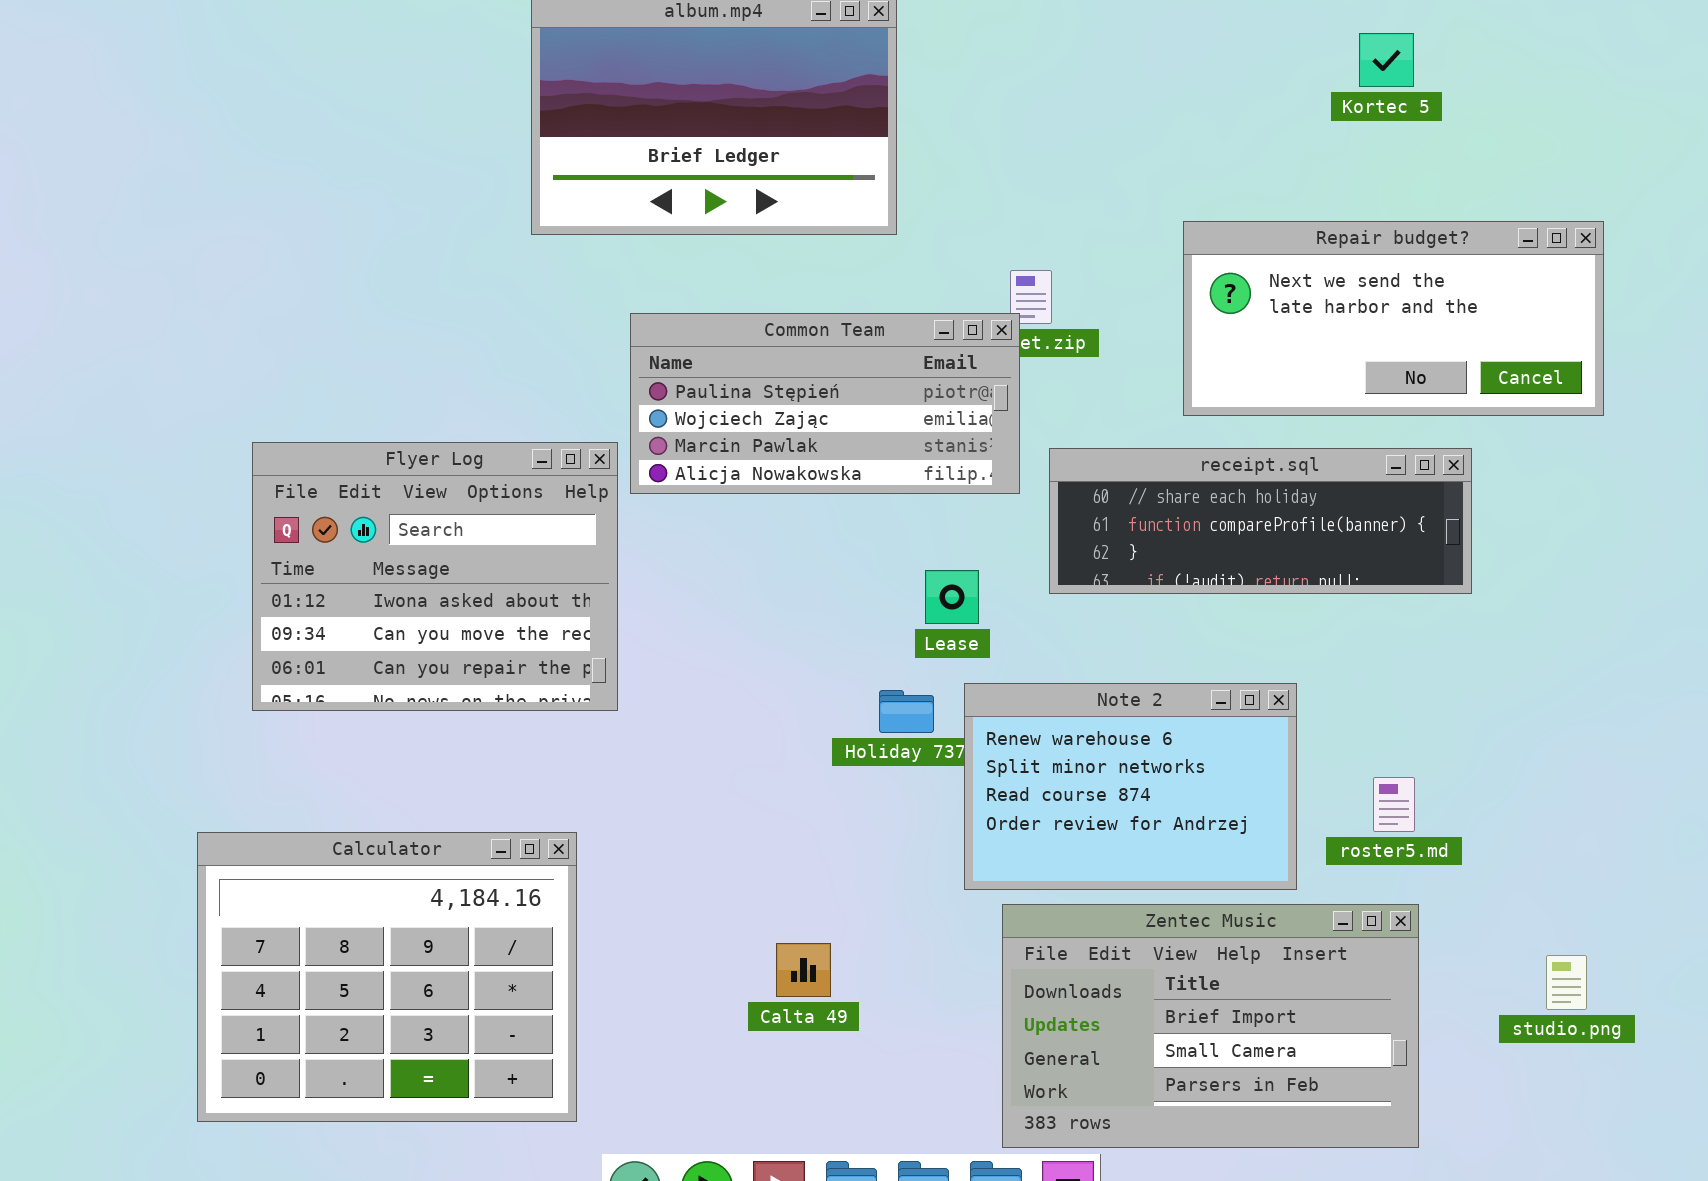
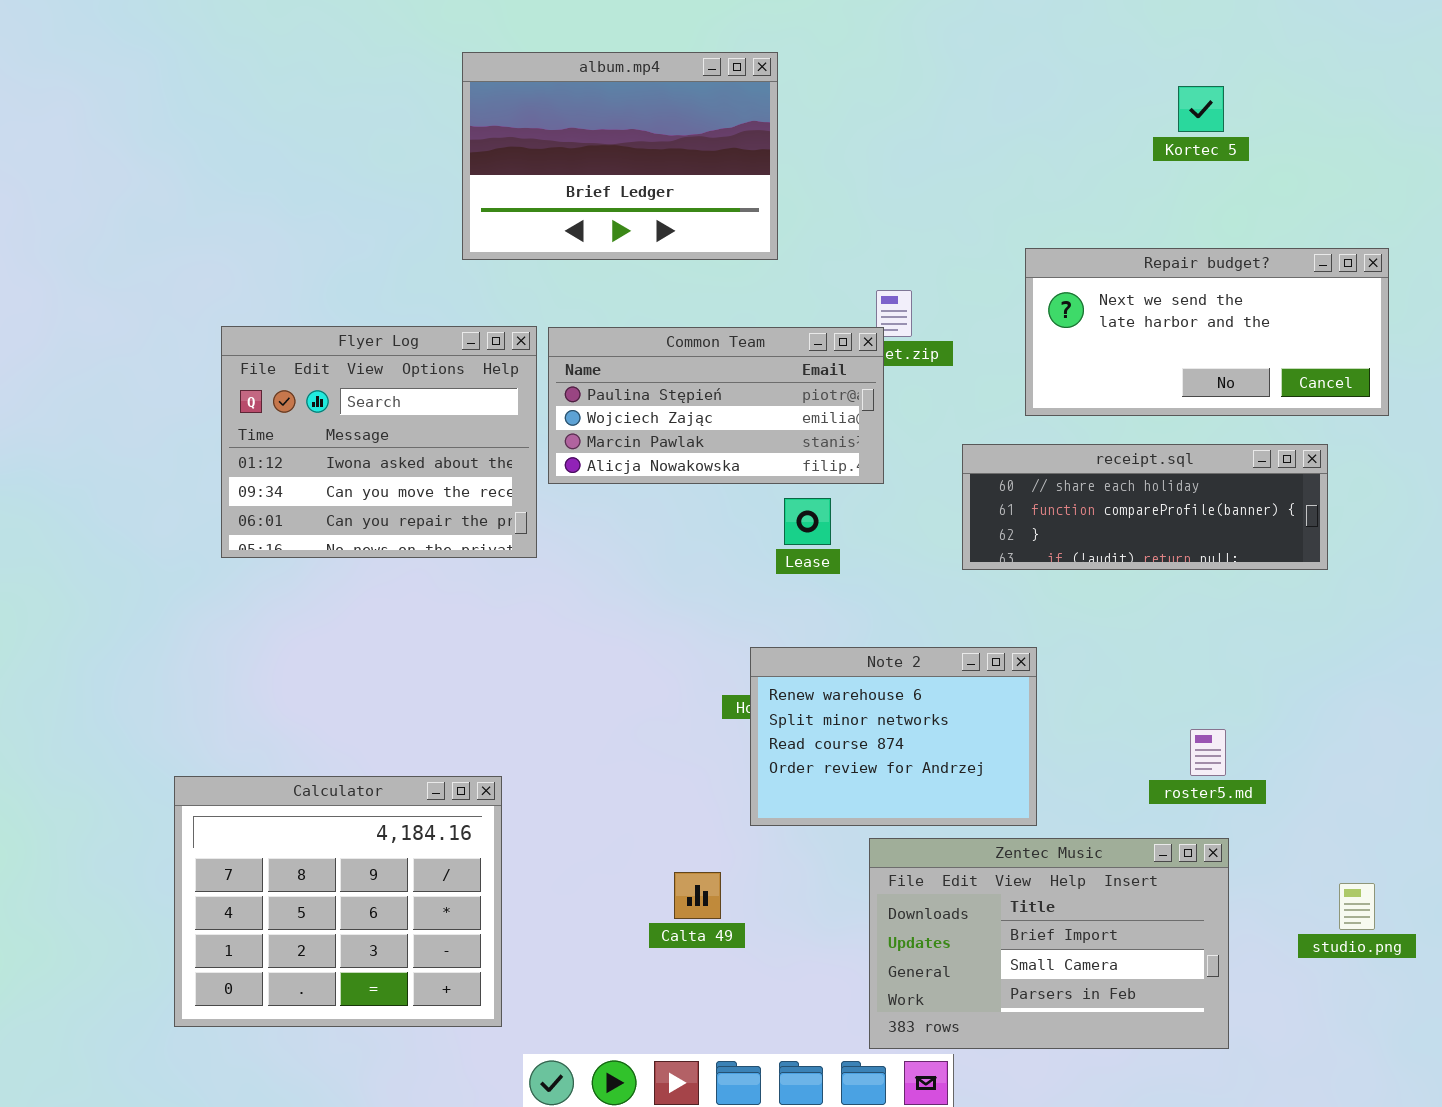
Flyer Log: [252,442,618,711] -> [221,326,537,558], moved
receipt.sql: [1049,448,1472,594] -> [962,444,1328,570], moved
Lease: [925,570,979,624] -> [784,498,831,545], moved
Note 2: [964,683,1297,890] -> [750,647,1037,826], moved

